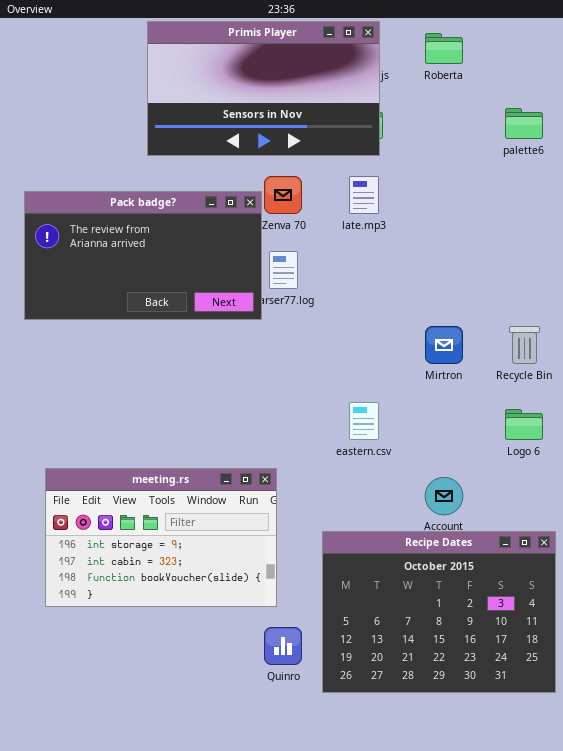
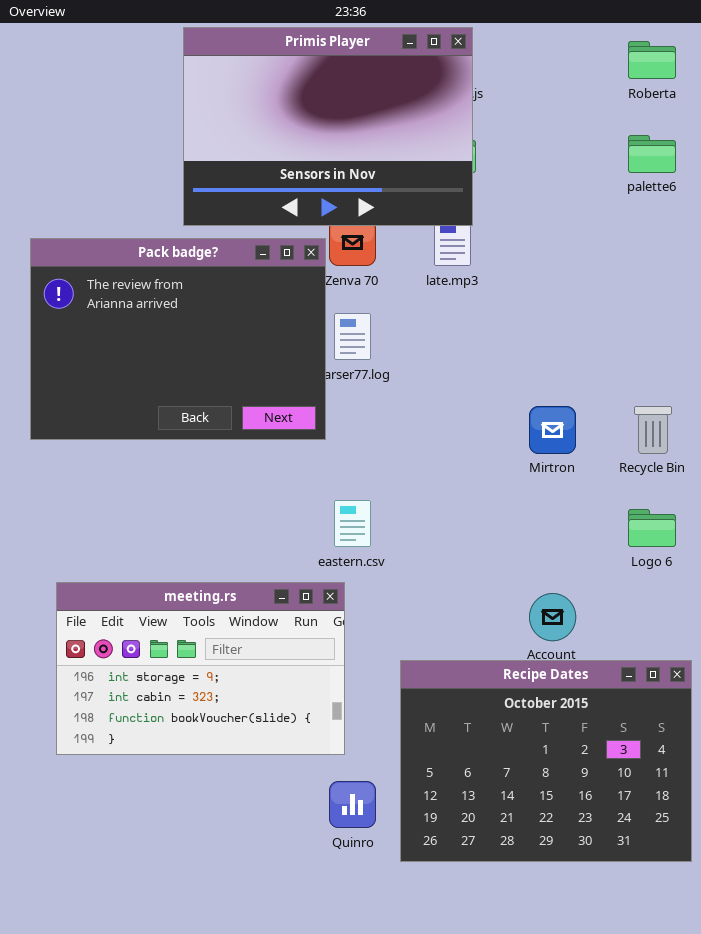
Primis Player: [147,21,380,156] -> [183,27,473,226], resized
Roberta: [425,33,463,64] -> [628,41,676,79], moved
Pack badge?: [24,191,262,320] -> [30,238,326,440], resized
eastern.csv: [349,402,379,440] -> [334,500,371,547], moved

